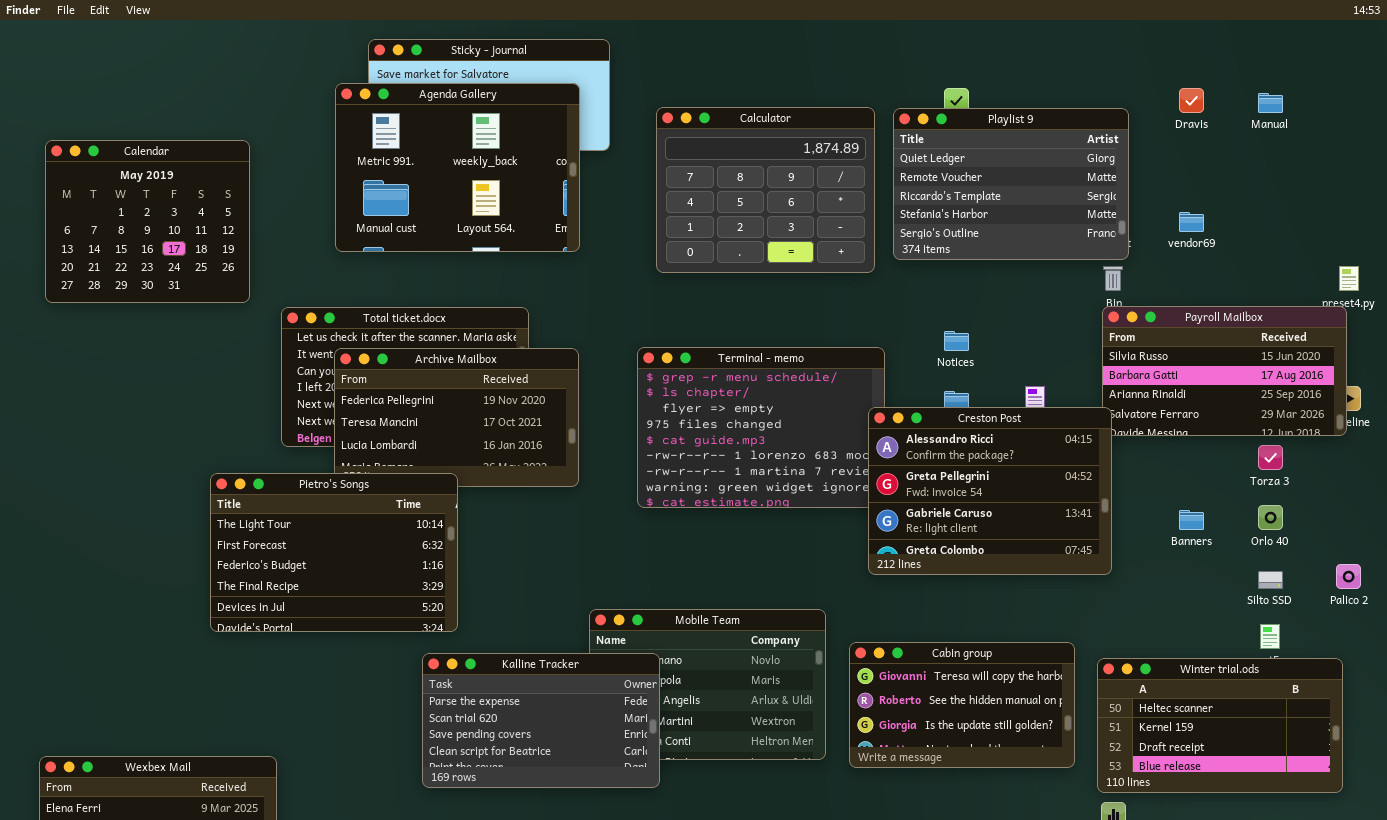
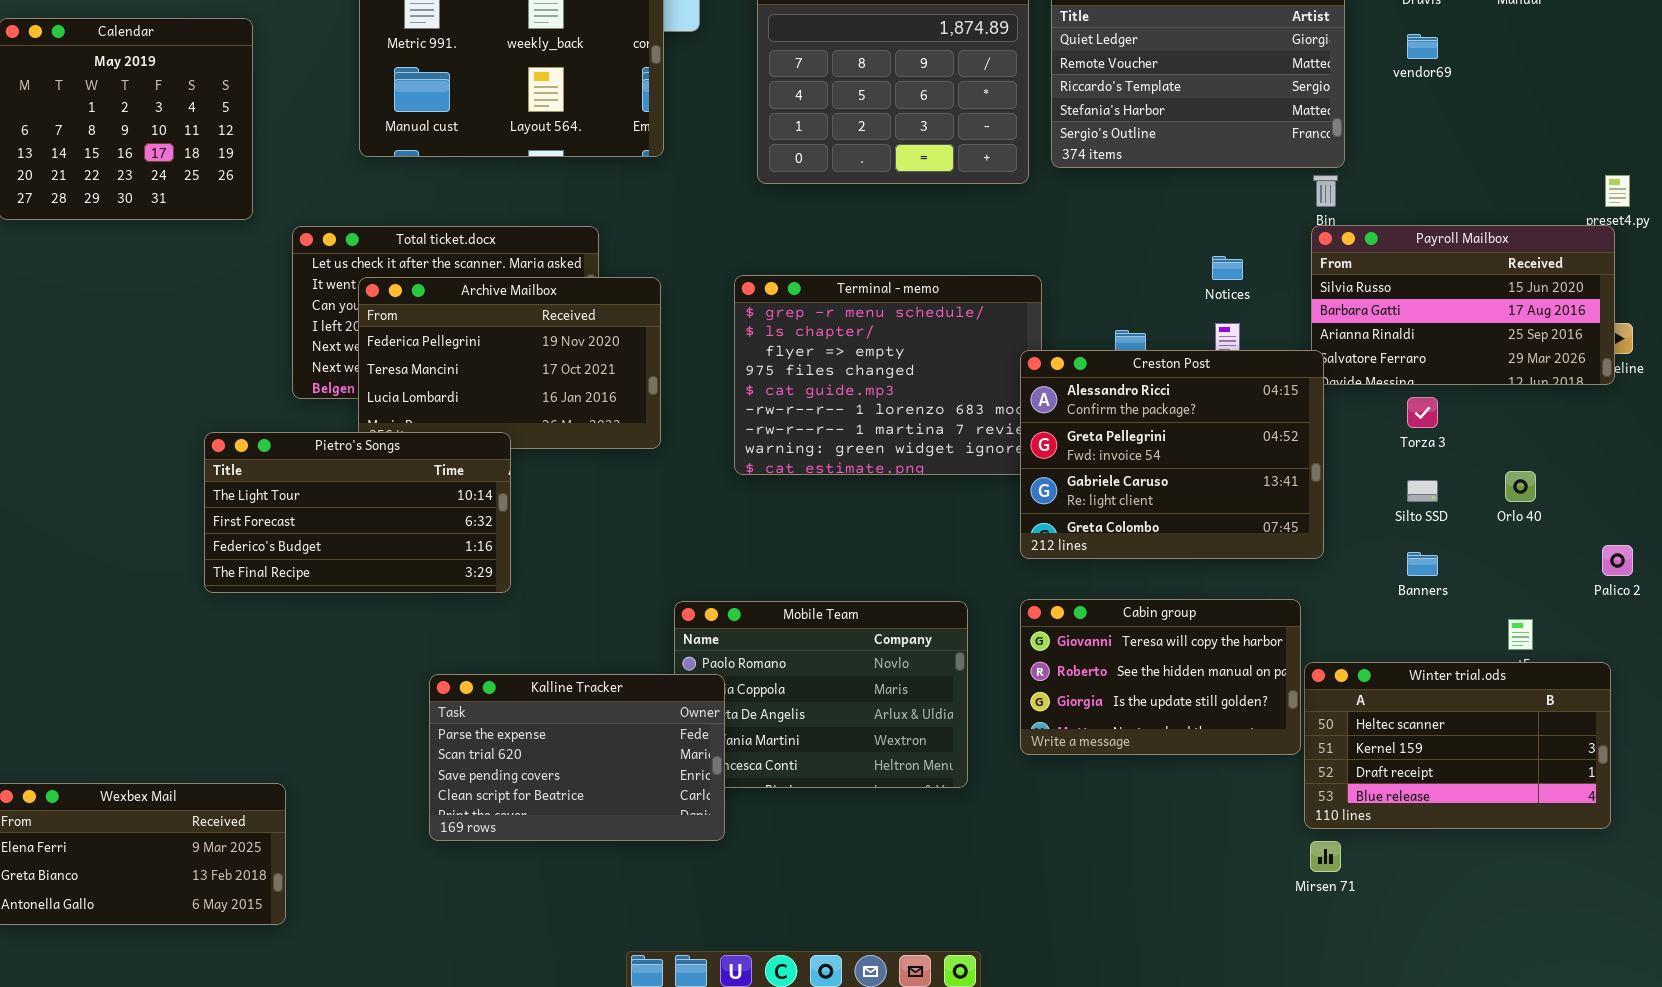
vendor69: [1179,212,1204,232] -> [1407,34,1438,59], moved
Notices: [944,331,969,351] -> [1212,256,1243,280], moved
Torza 3: [1258,445,1283,470] -> [1407,397,1438,428], moved
Pietro's Songs: [210,473,458,632] -> [204,432,511,593], resized
Banners: [1179,510,1204,530] -> [1407,552,1438,576], moved
Silto SSD: [1258,571,1283,589] -> [1407,480,1438,502], moved
Cabin group: [849,642,1075,768] -> [1020,599,1301,755], moved
Kalline Tracker: [422,653,660,788] -> [429,674,725,841], moved

